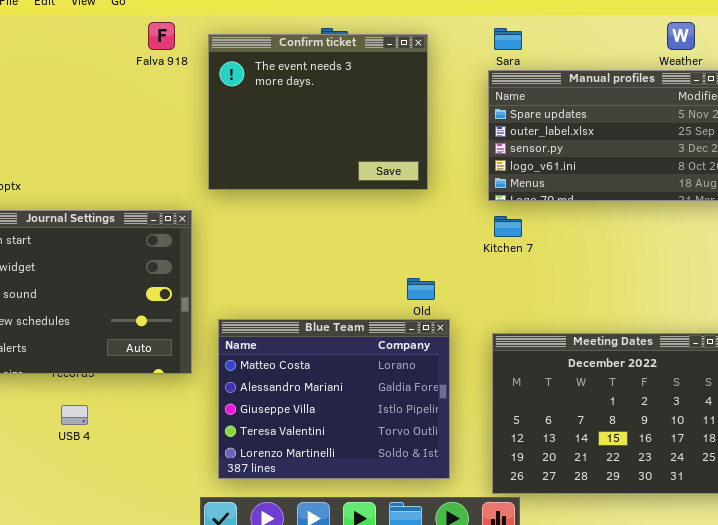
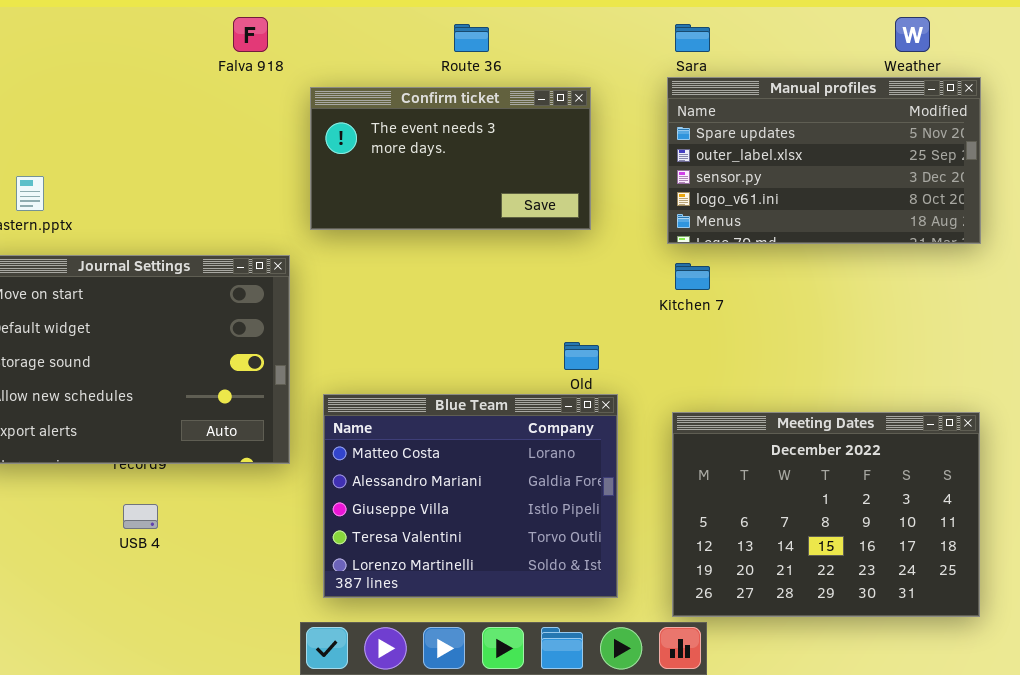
Confirm ticket: [208,34,428,190] -> [310,87,591,230], resized

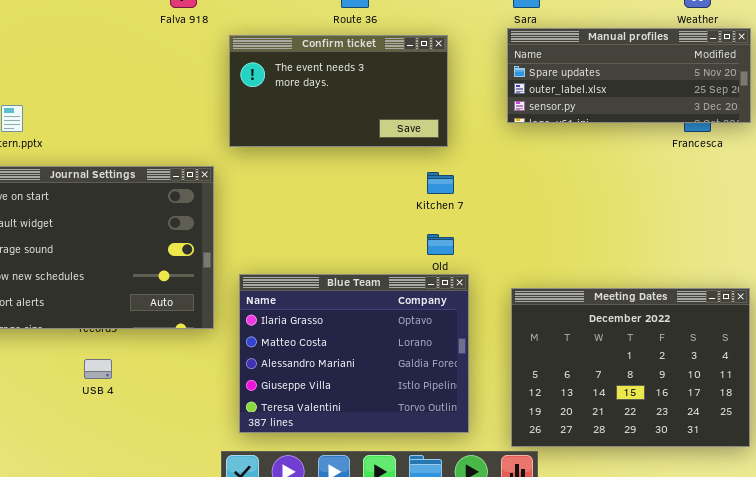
Manual profiles: [667,77,981,244] -> [507,28,751,123], resized
Kitchen 7: [675,263,710,290] -> [427,172,454,194], moved
Blue Team: [323,394,618,598] -> [239,274,469,433], scrolled up 1 row

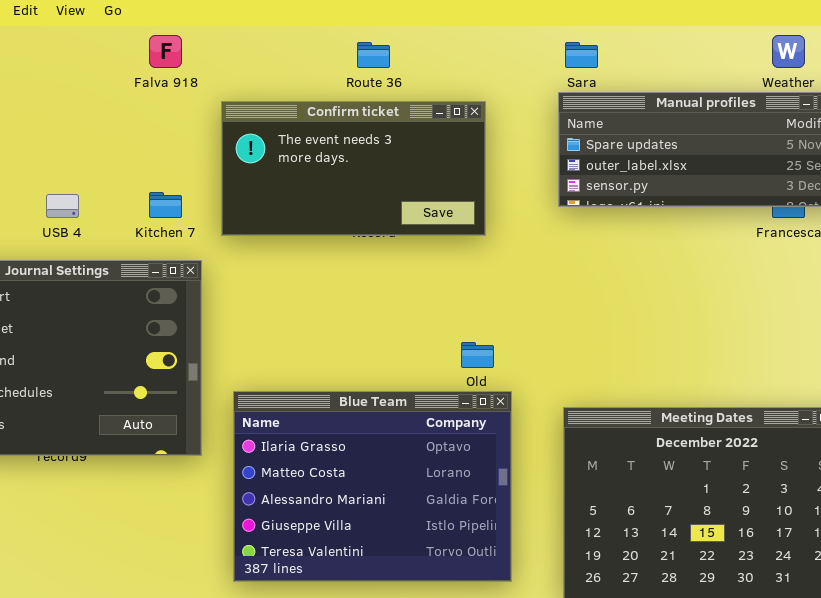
Kitchen 7: [427,172,454,194] -> [149,192,182,218], moved
USB 4: [84,359,112,379] -> [46,194,79,218], moved

